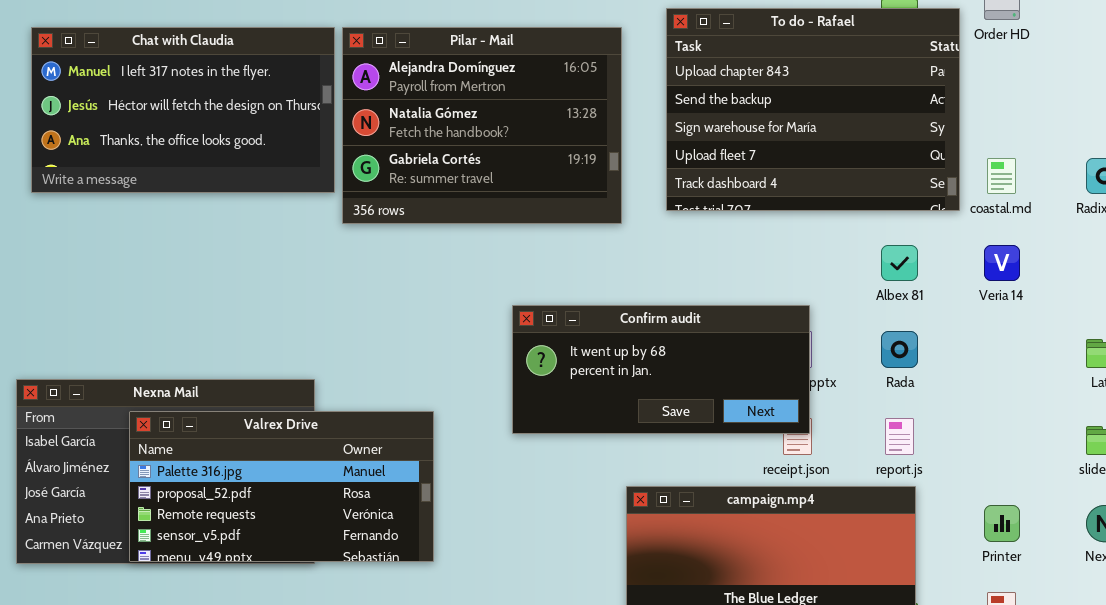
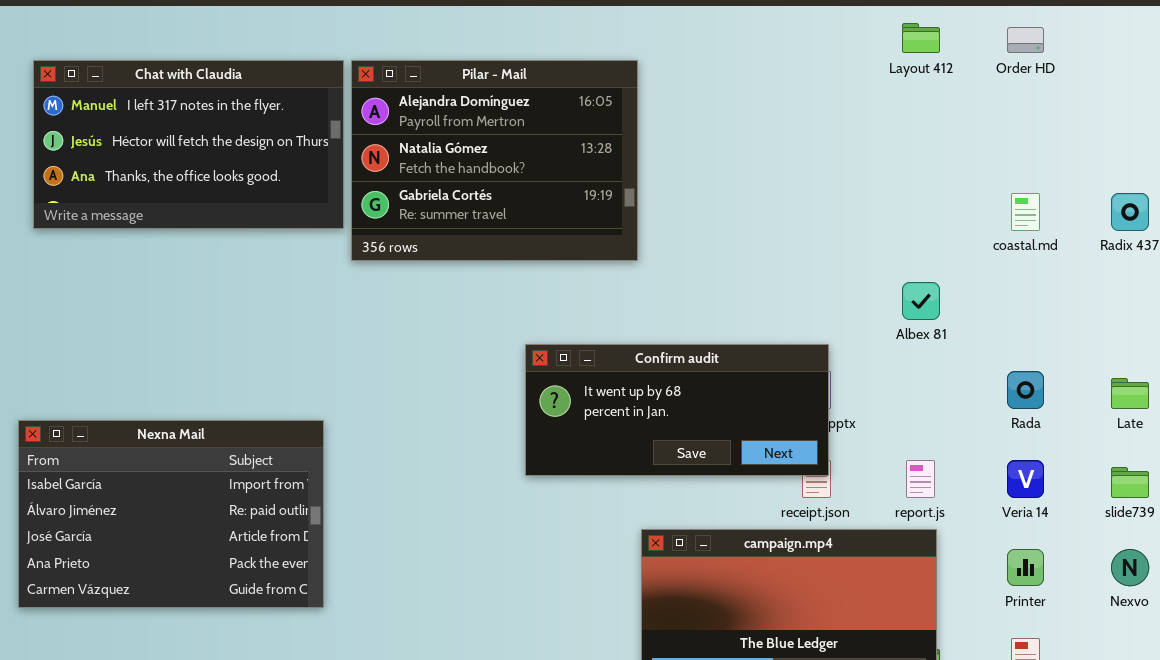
To do - Rafael: [666,8,960,211] -> none, closed
Veria 14: [984,245,1020,281] -> [1007,460,1044,498], moved
Rada: [881,331,918,368] -> [1007,371,1044,409], moved
Valrex Drive: [129,411,434,562] -> none, closed

